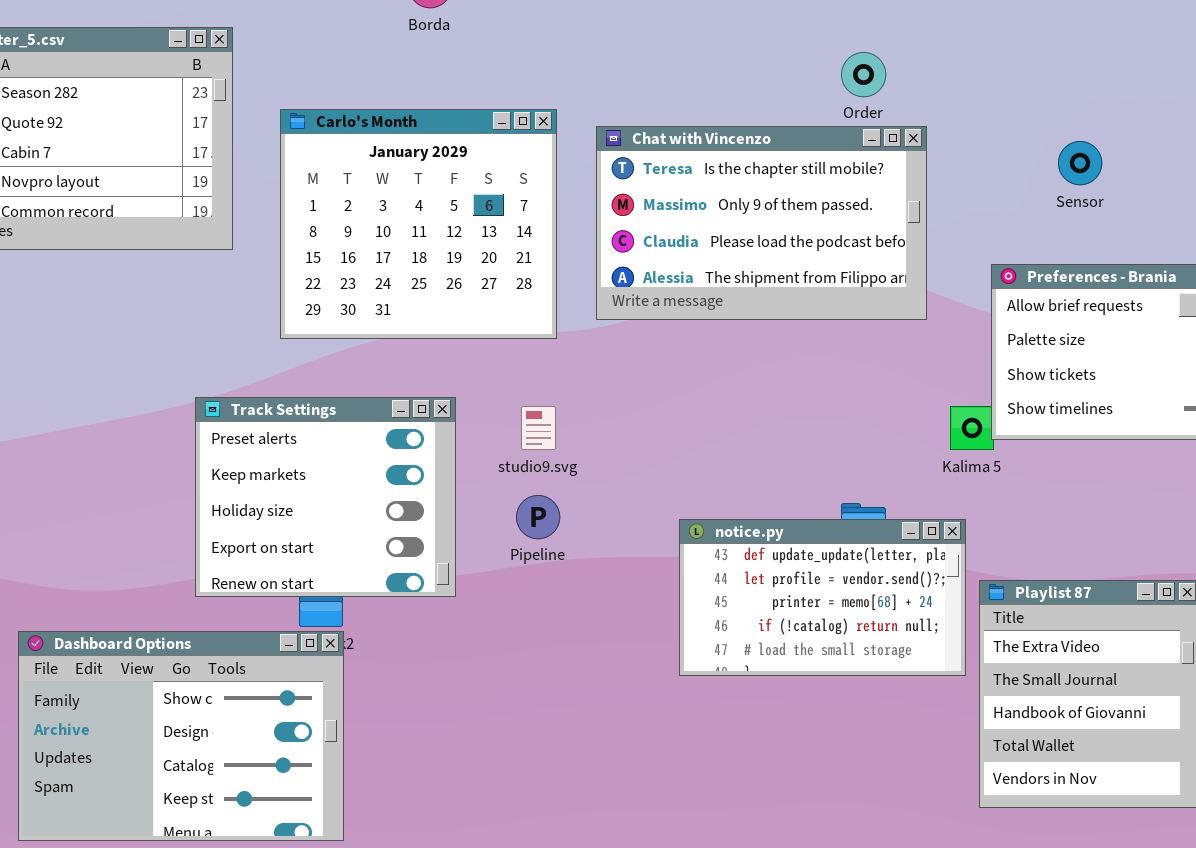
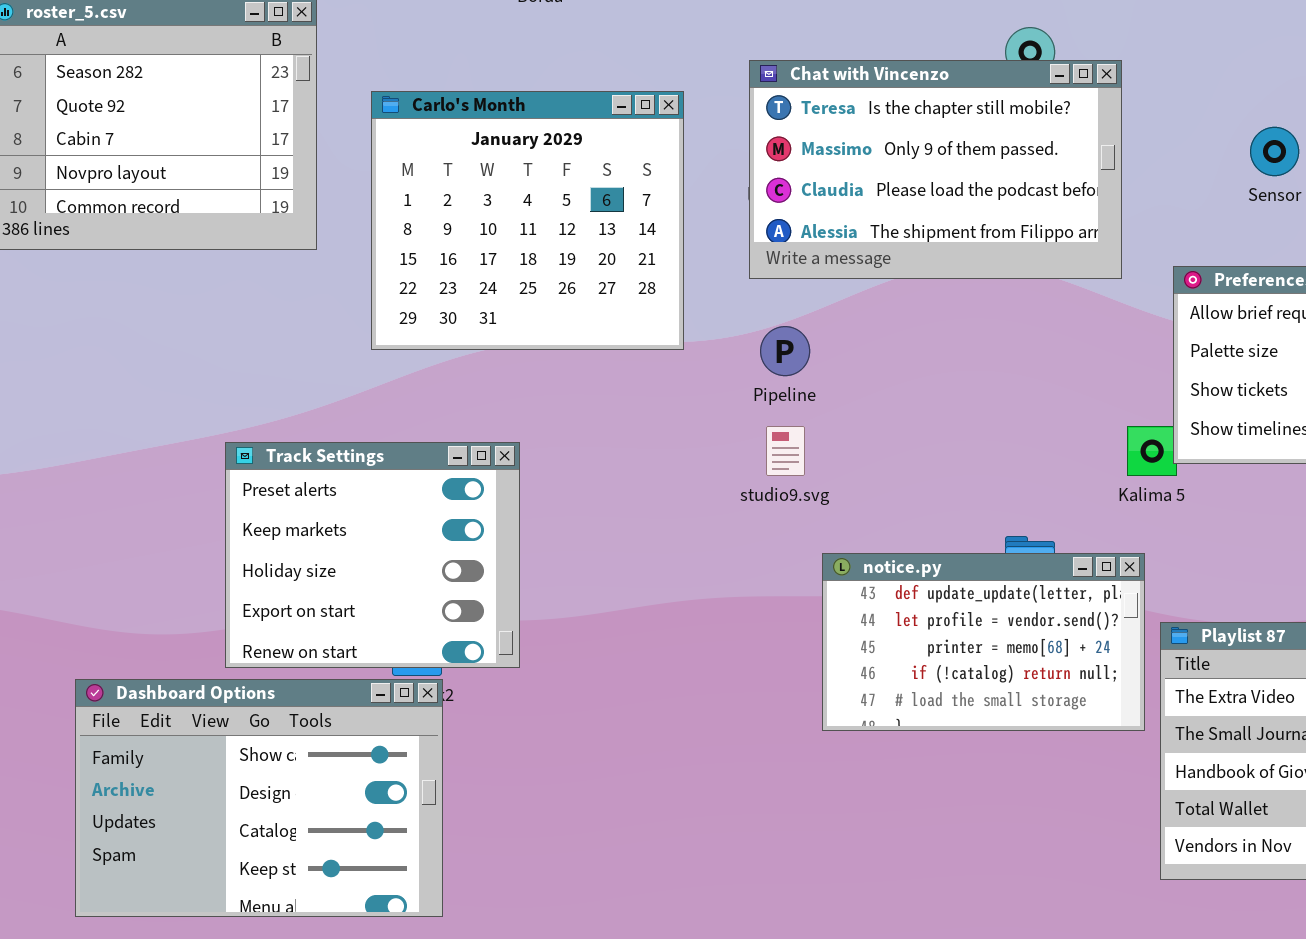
Chat with Vincenzo: [596,126,927,320] -> [749,60,1122,279], moved
Track Settings: [195,397,456,597] -> [225,442,520,668], moved
studio9.svg: [521,406,556,450] -> [766,426,805,476], moved
Pipeline: [516,495,560,539] -> [760,326,810,376], moved

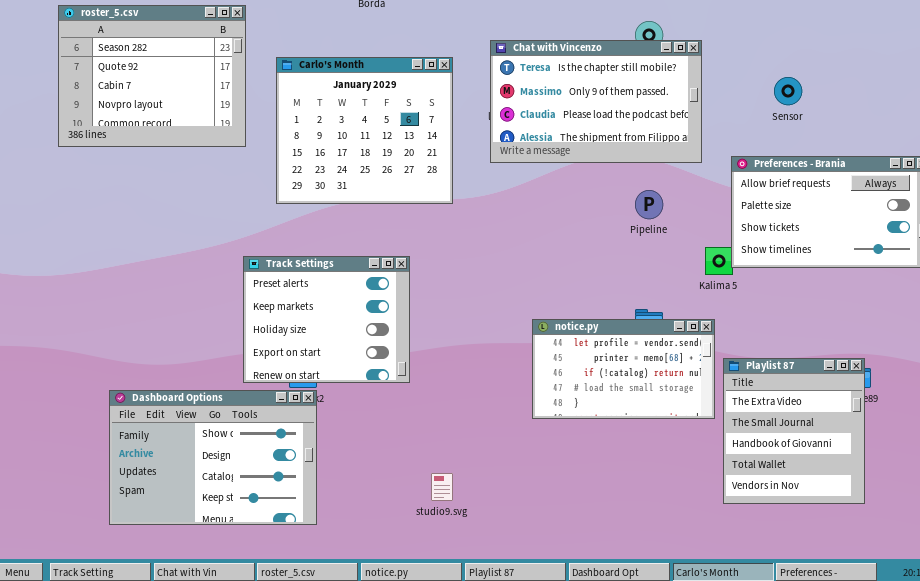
Pipeline: [760,326,810,376] -> [635,190,663,219], moved
studio9.svg: [766,426,805,476] -> [431,473,453,501], moved
Track Settings: [225,442,520,668] -> [243,256,410,383], moved
notice.py: [822,553,1145,731] -> [532,319,715,419], scrolled down 1 row

